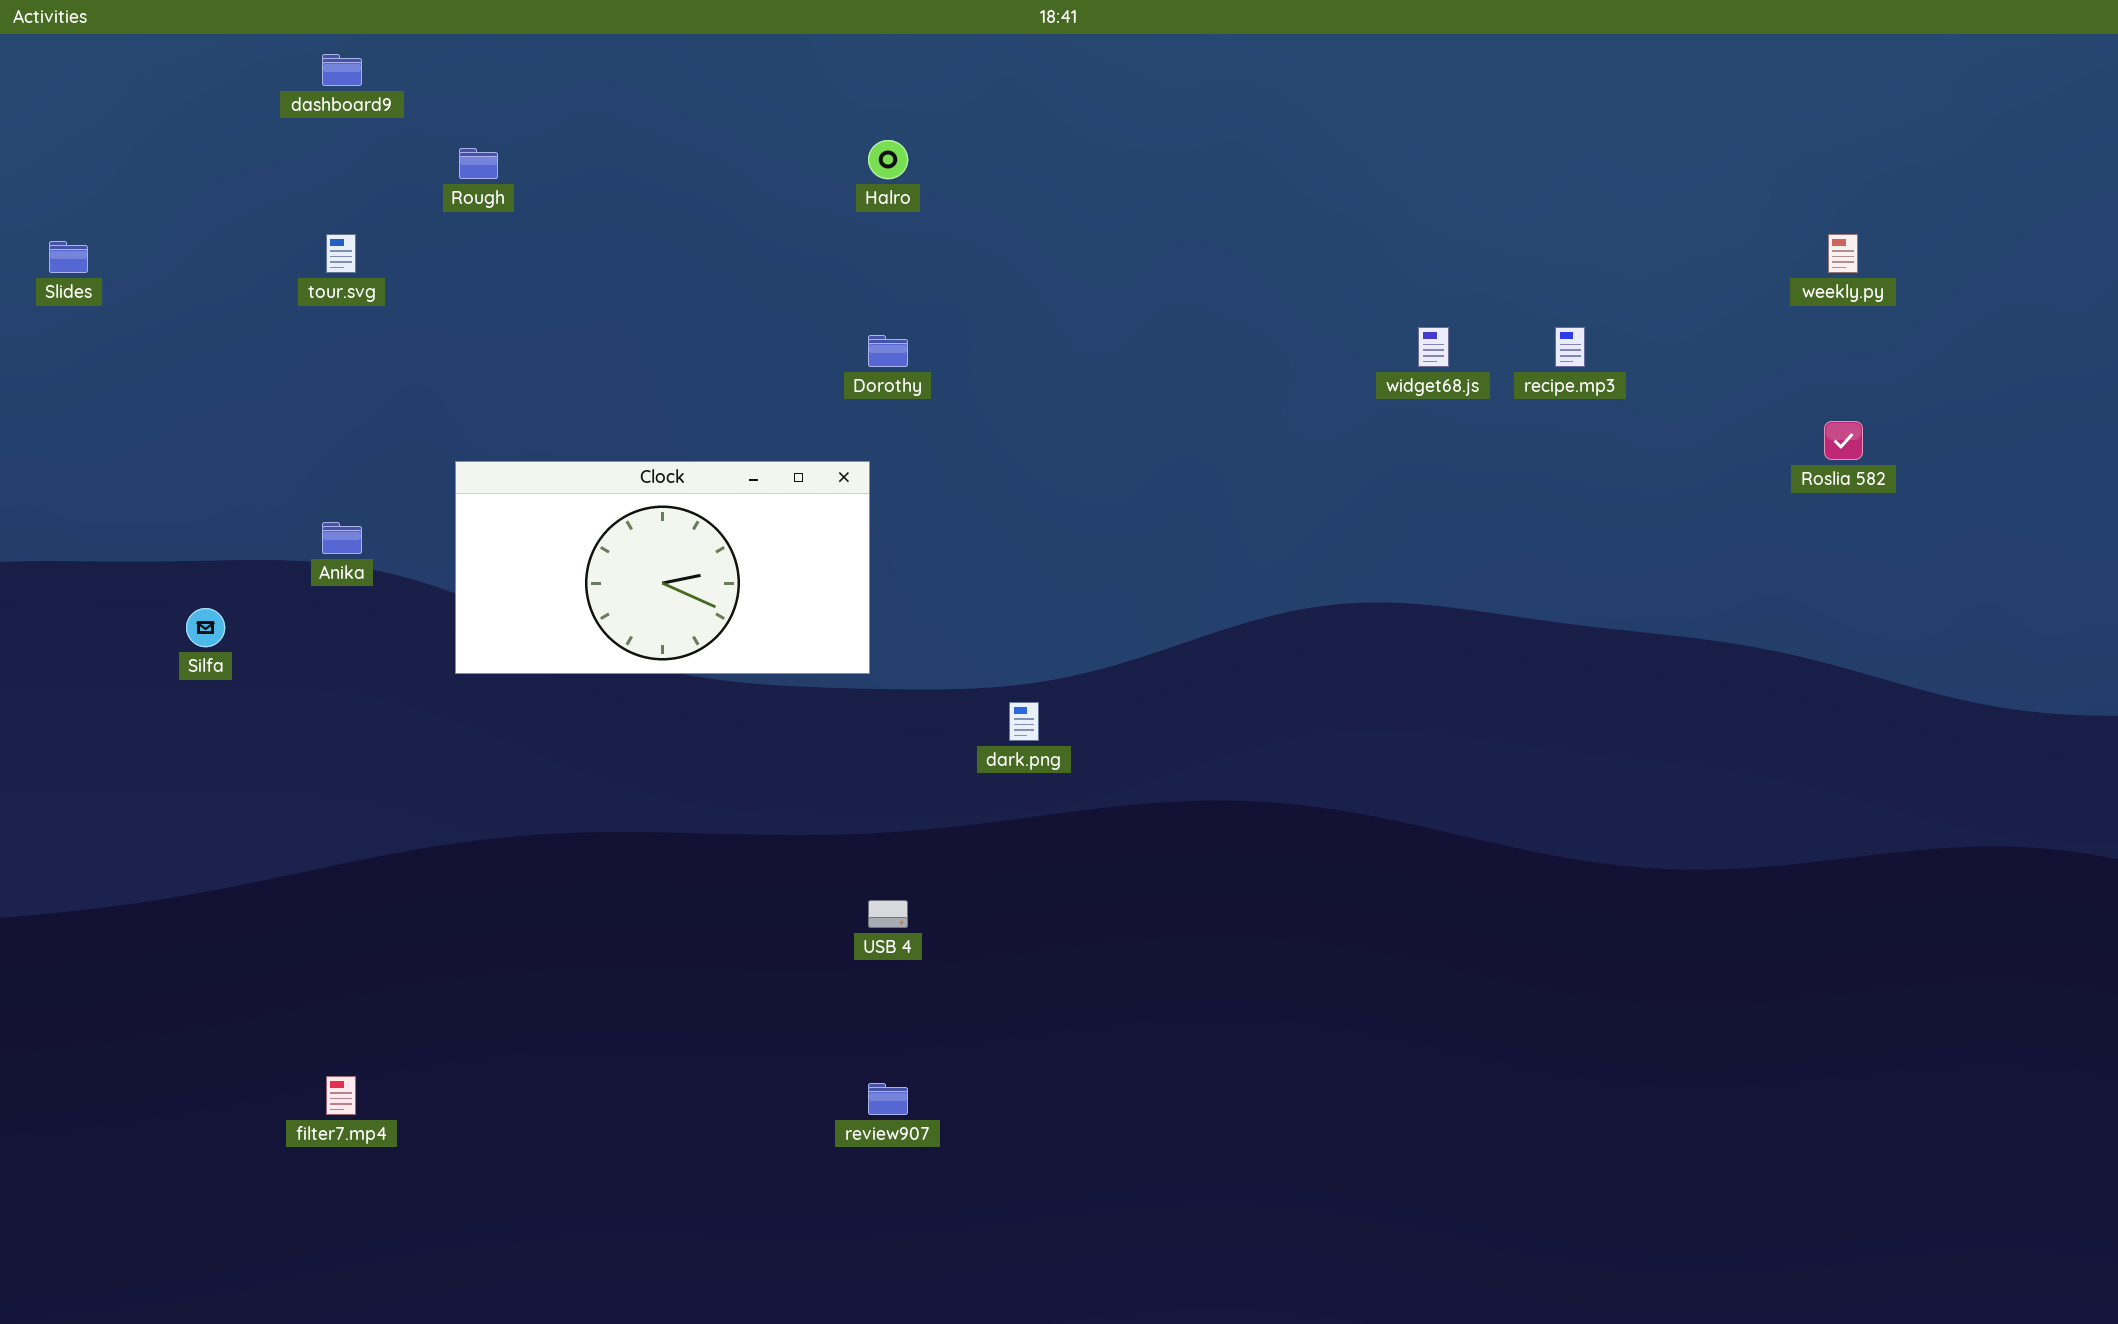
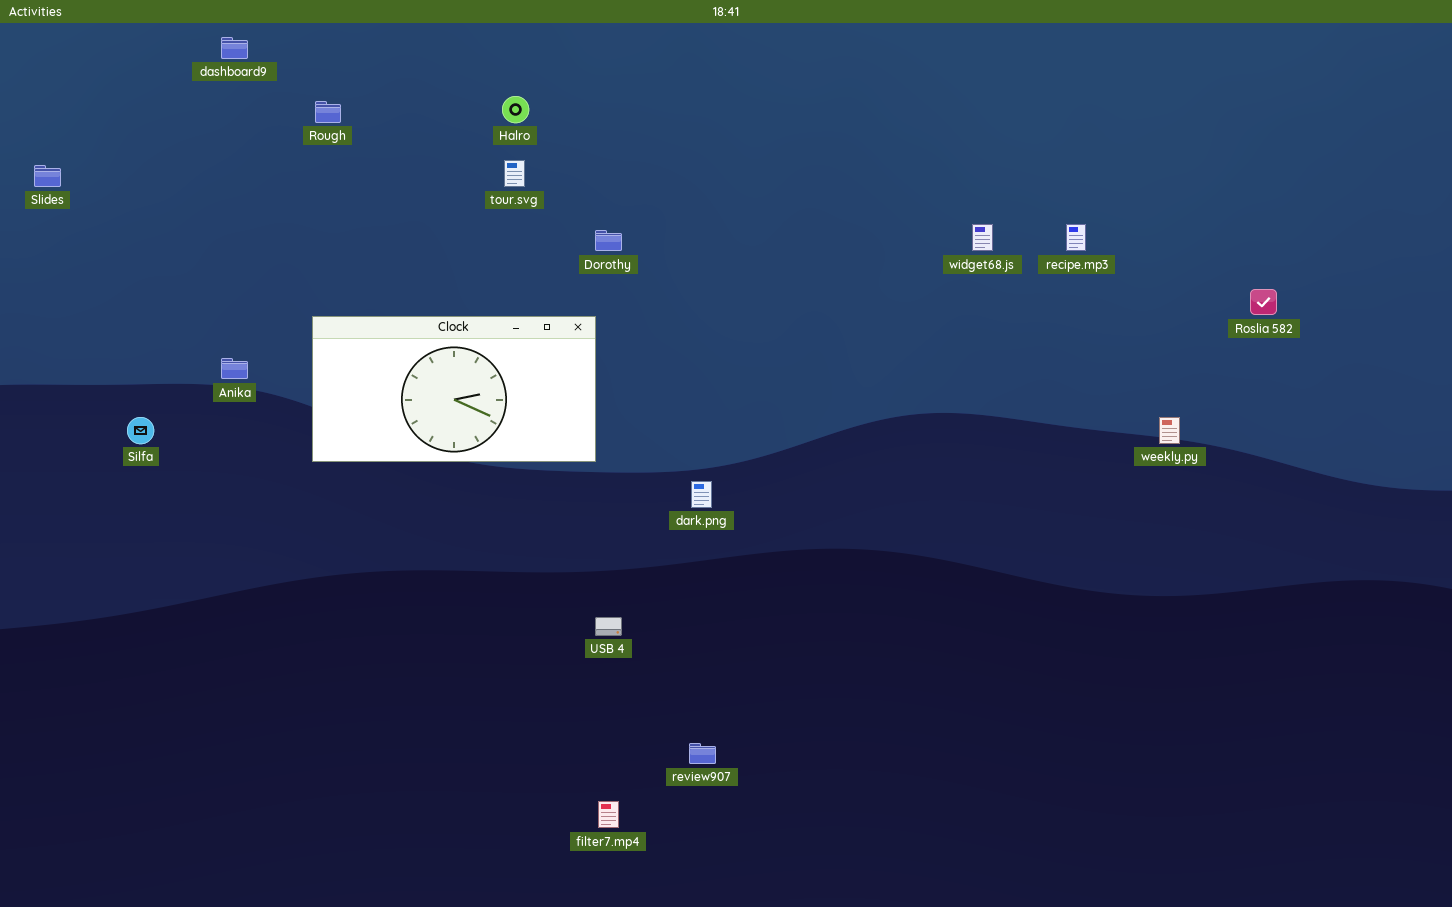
Halro: [868,140,908,179] -> [502,96,529,123], moved
tour.svg: [326,234,356,273] -> [504,160,525,187], moved
weekly.py: [1828,234,1858,273] -> [1159,417,1180,444], moved
filter7.mp4: [326,1076,356,1115] -> [598,801,619,828], moved
review907: [868,1083,908,1115] -> [689,743,716,764], moved

